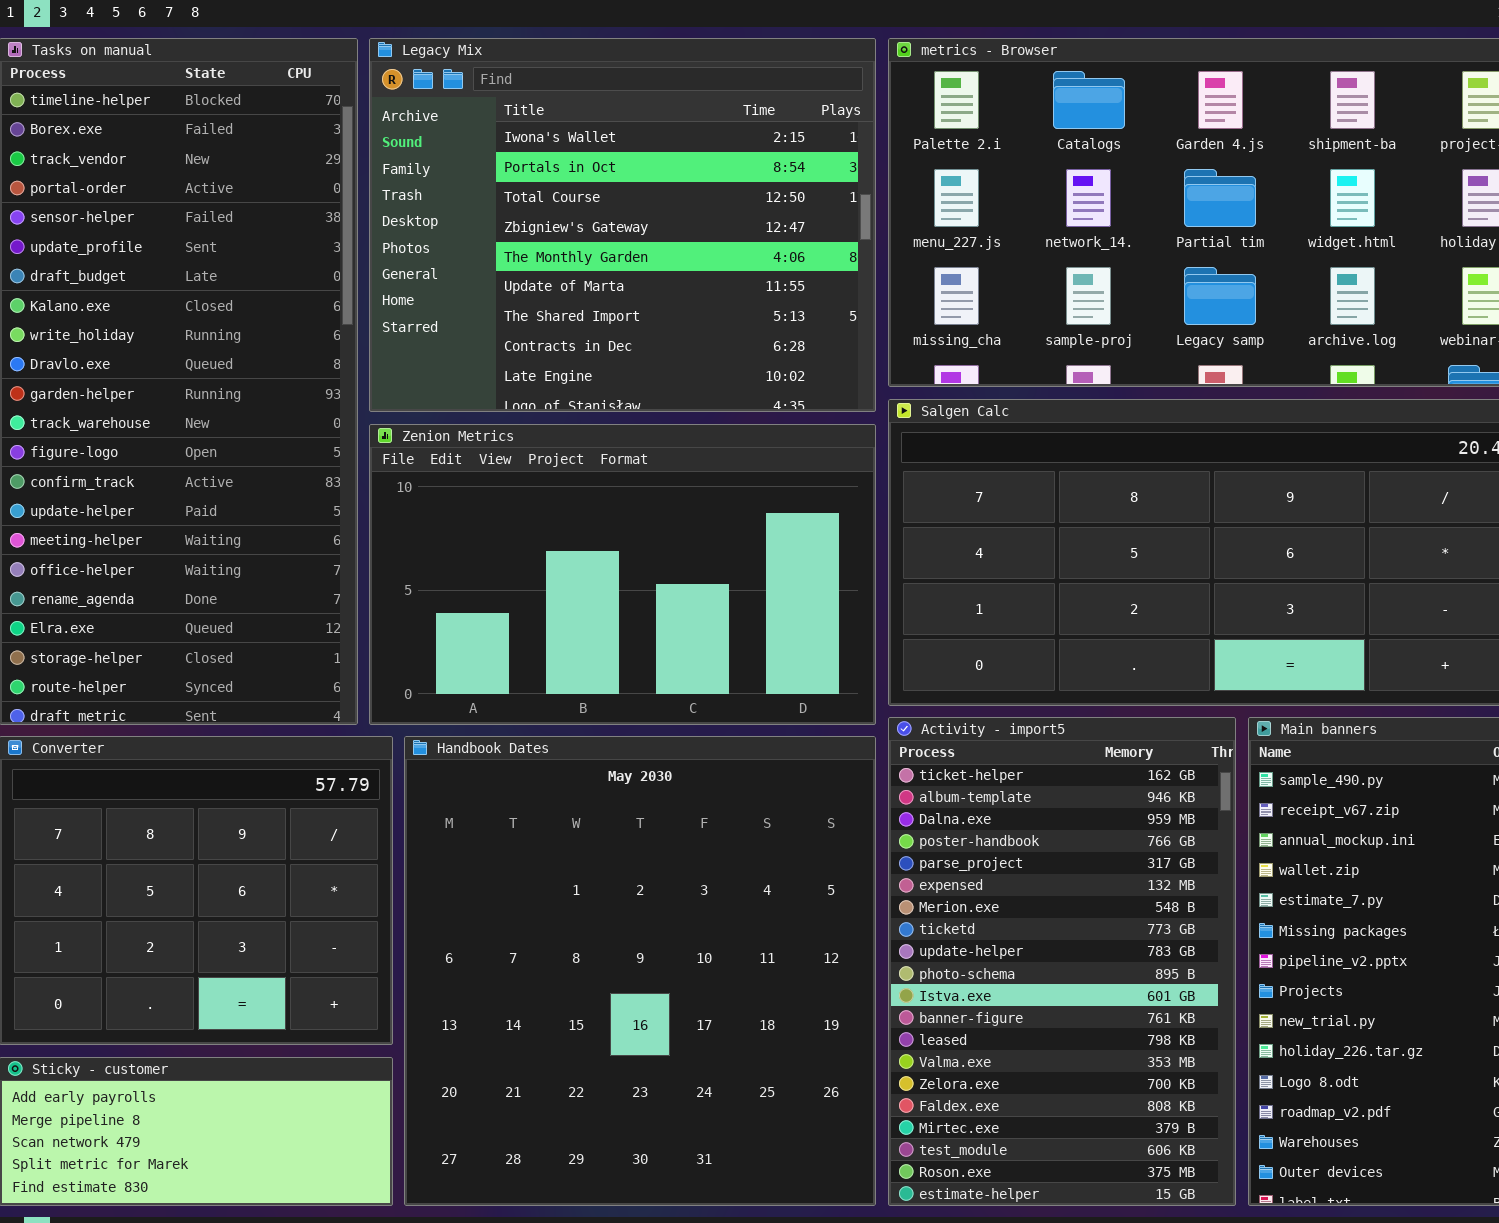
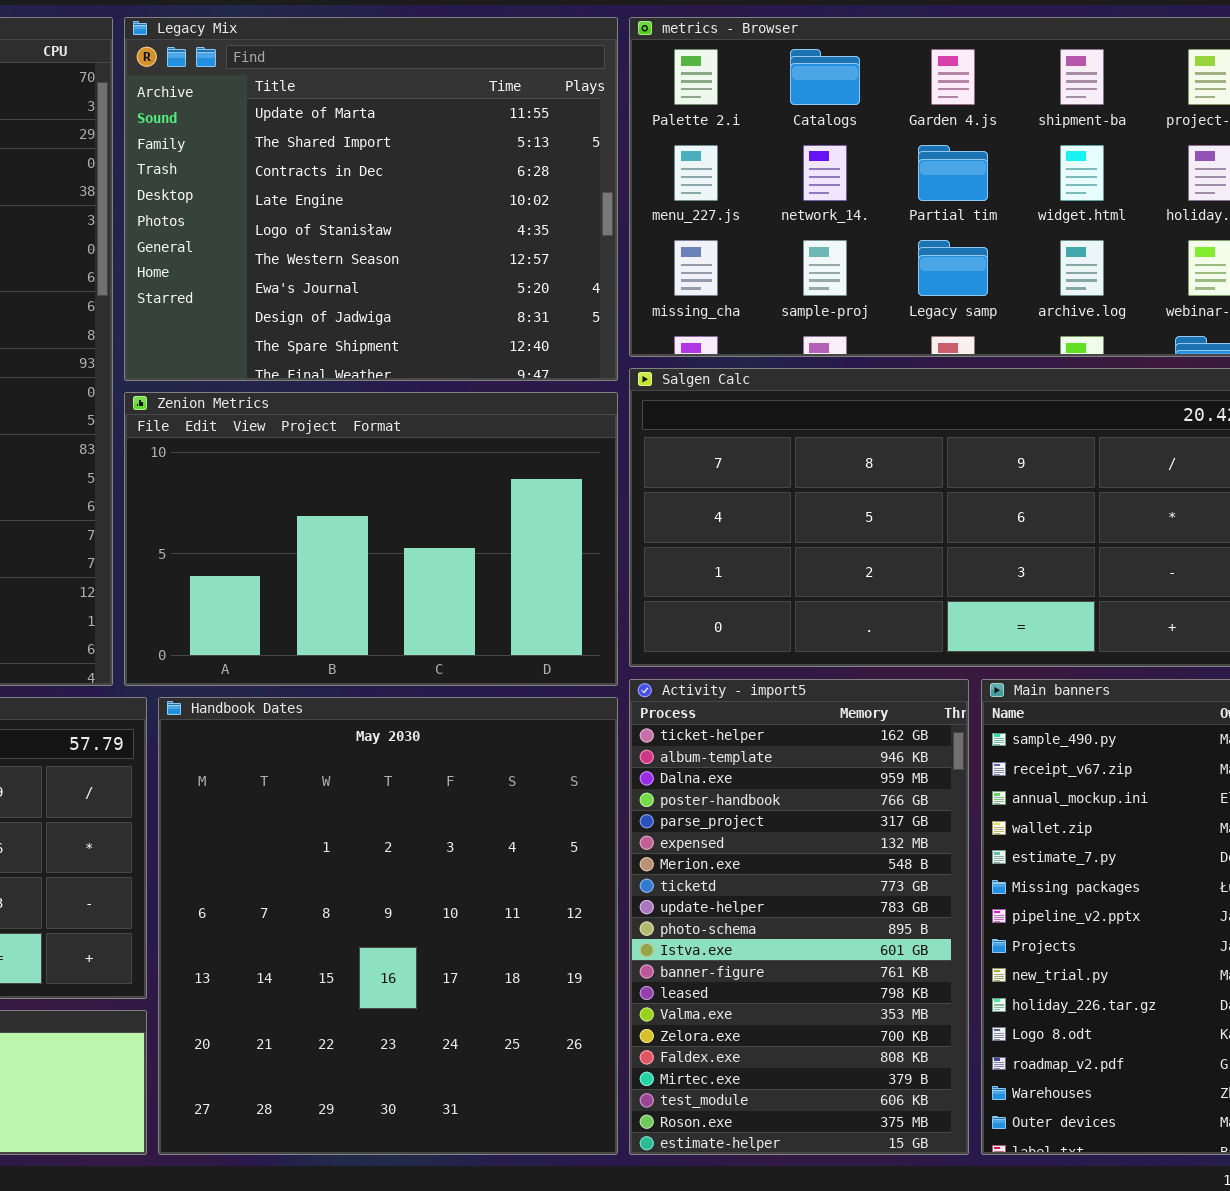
Legacy Mix: [369,38,876,412] -> [124,17,618,381], scrolled down 5 rows

